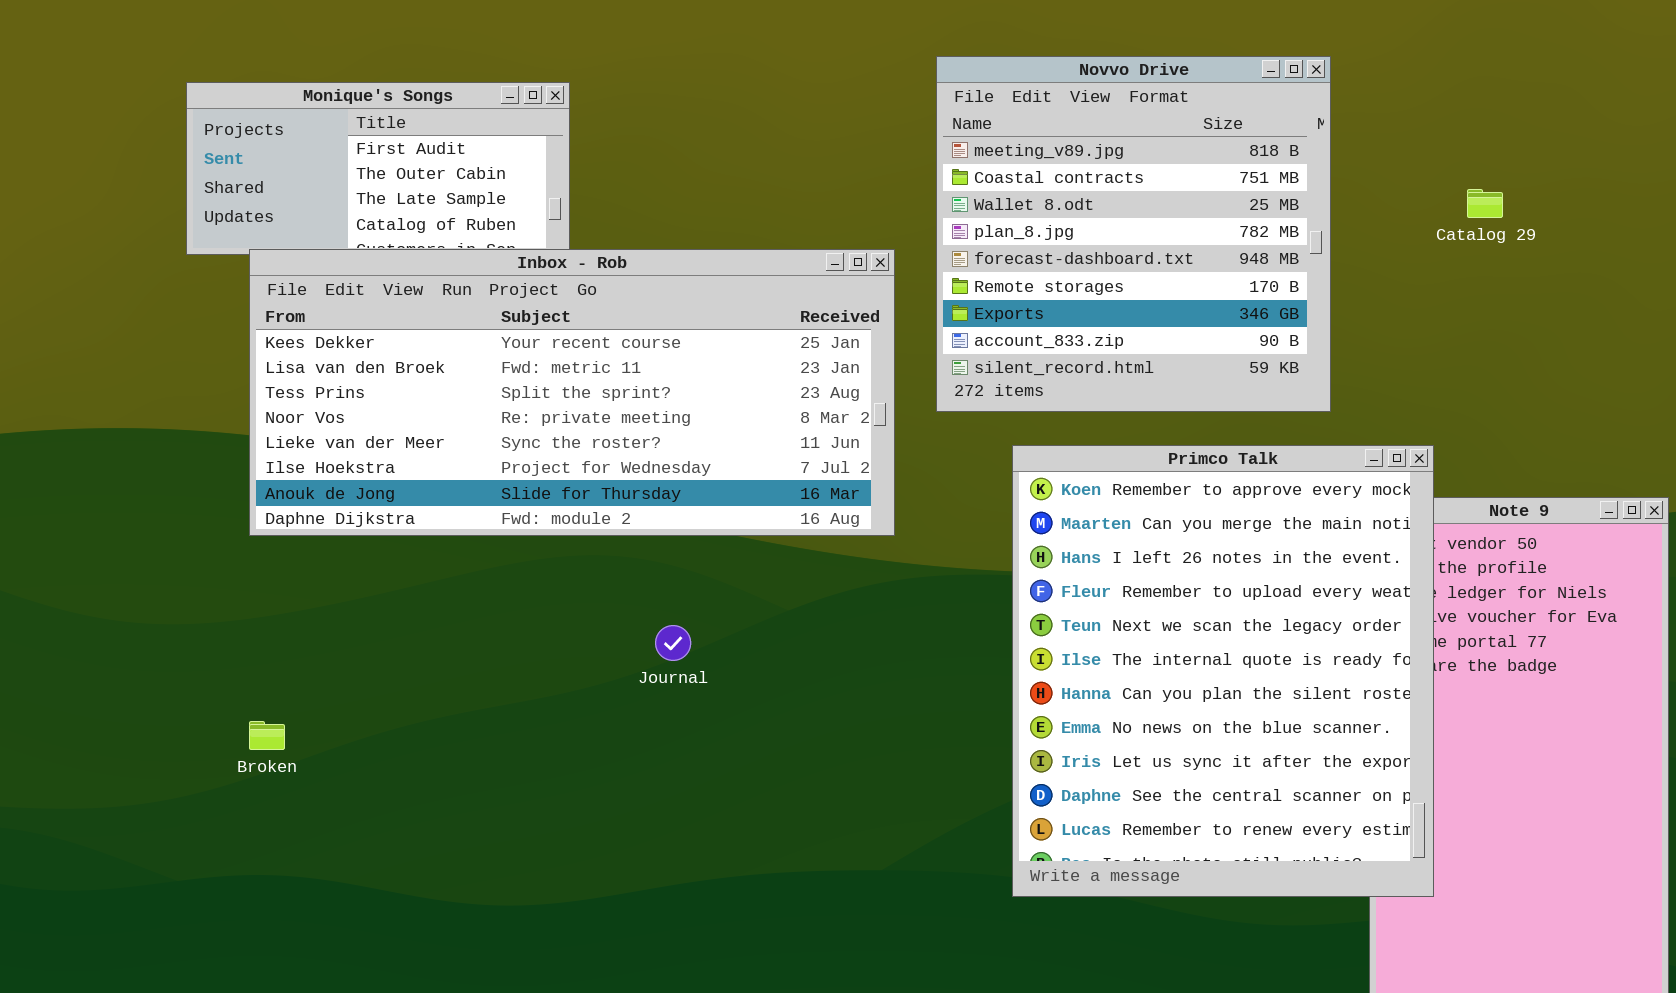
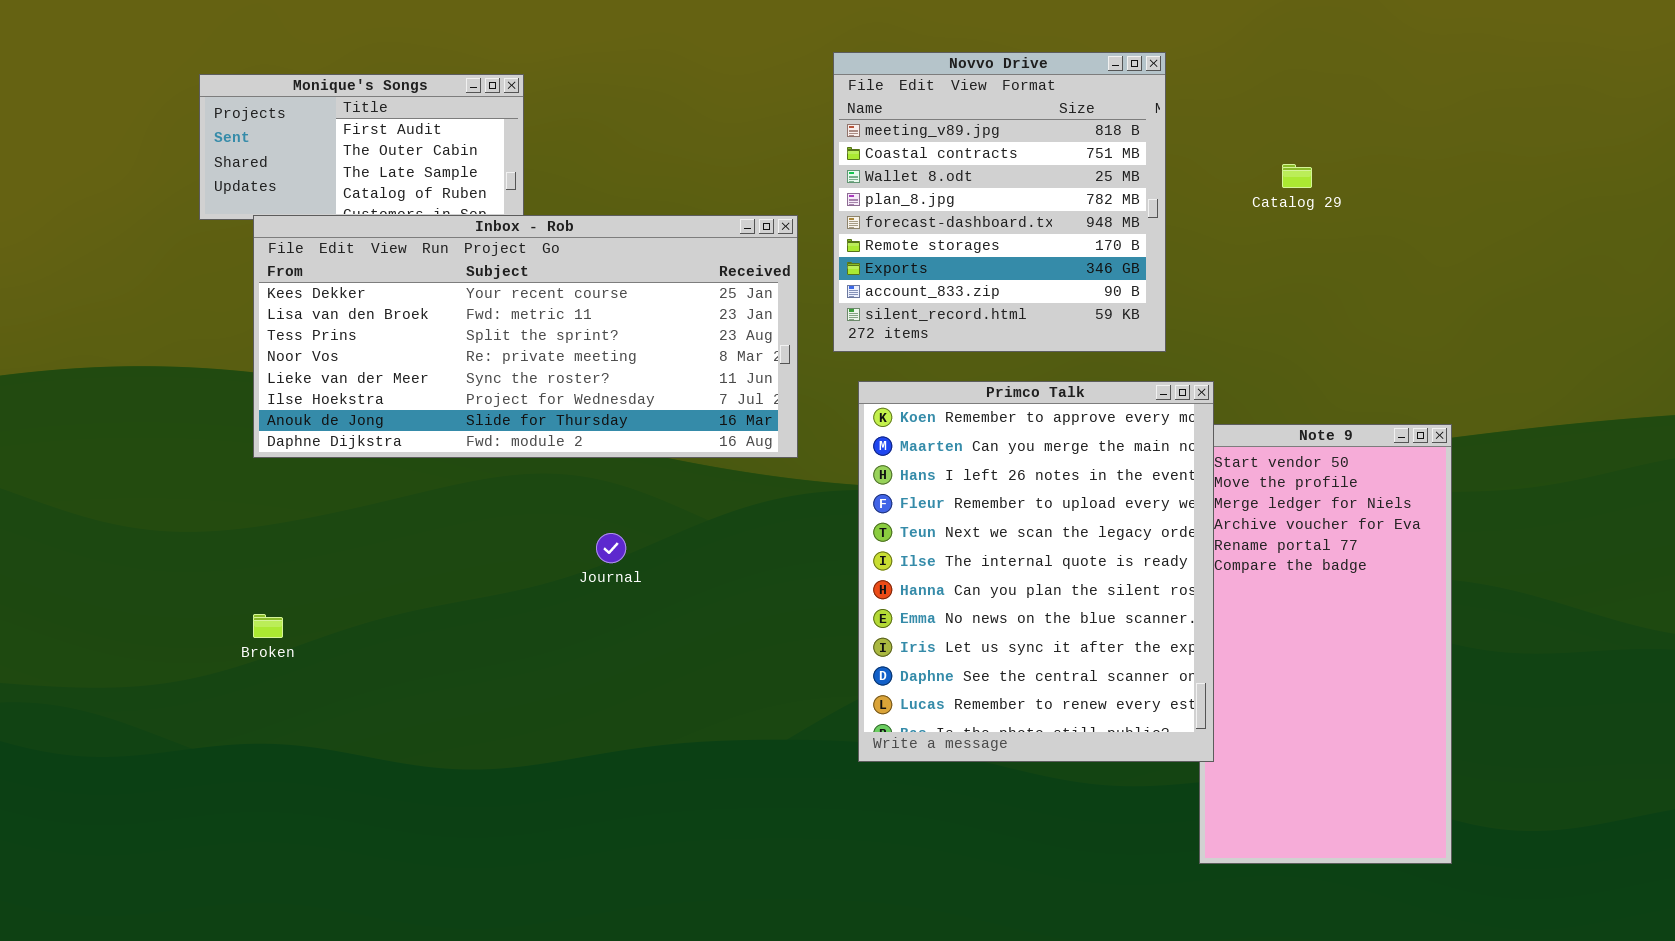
Primco Talk: [1012,445,1434,897] -> [858,381,1214,762], moved

